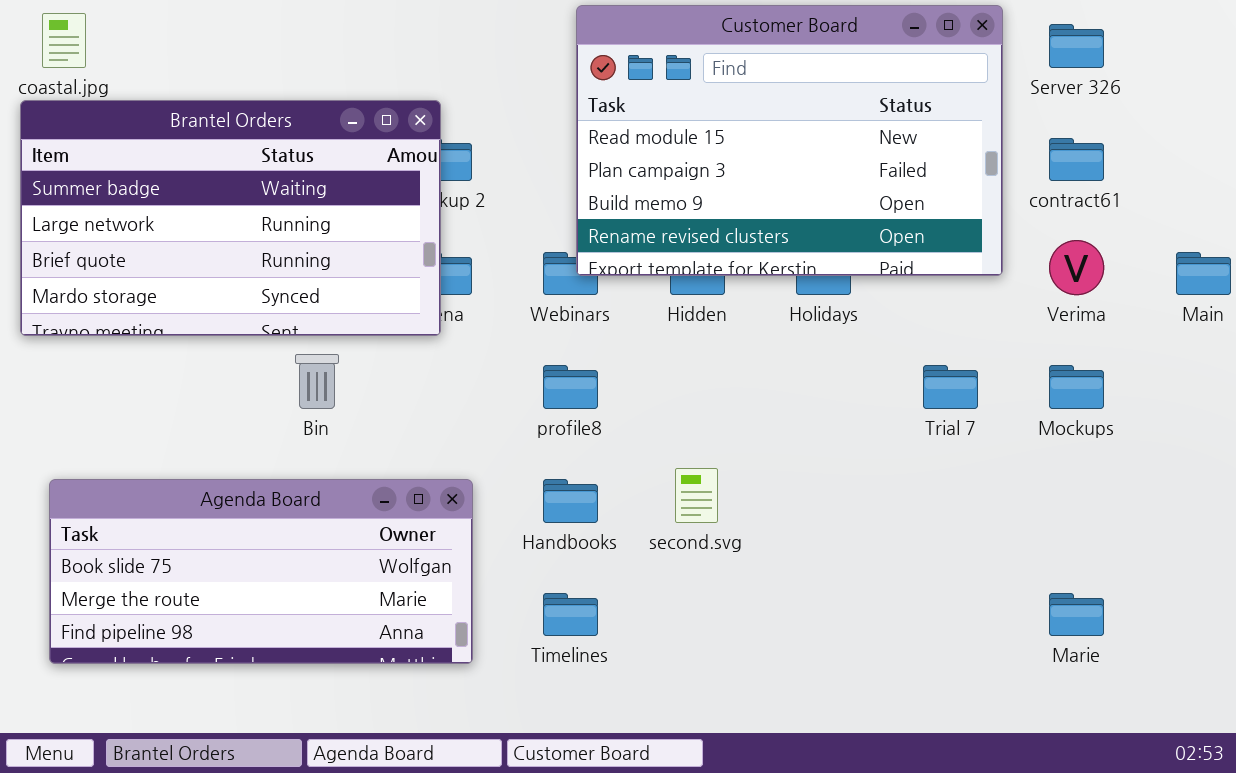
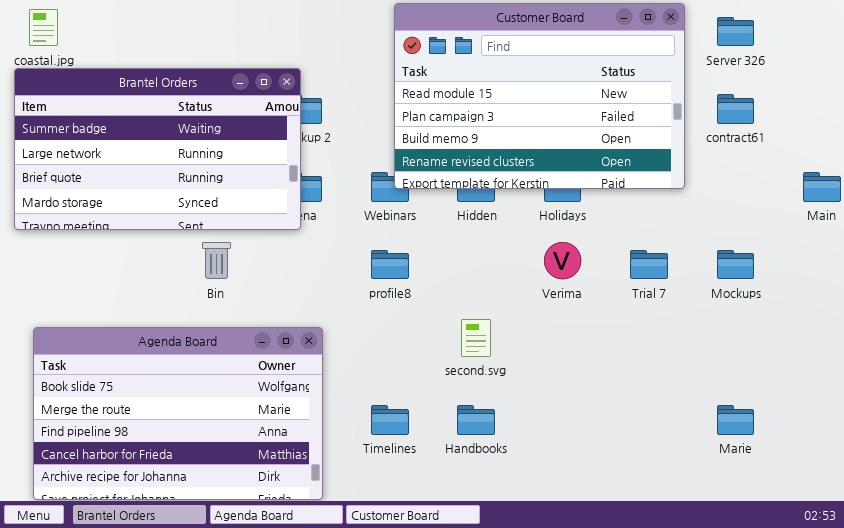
Verima: [1049,240,1104,295] -> [544,242,581,279], moved
Agenda Board: [49,479,473,664] -> [33,327,323,500], resized
Handbooks: [543,479,598,523] -> [457,405,495,435], moved

